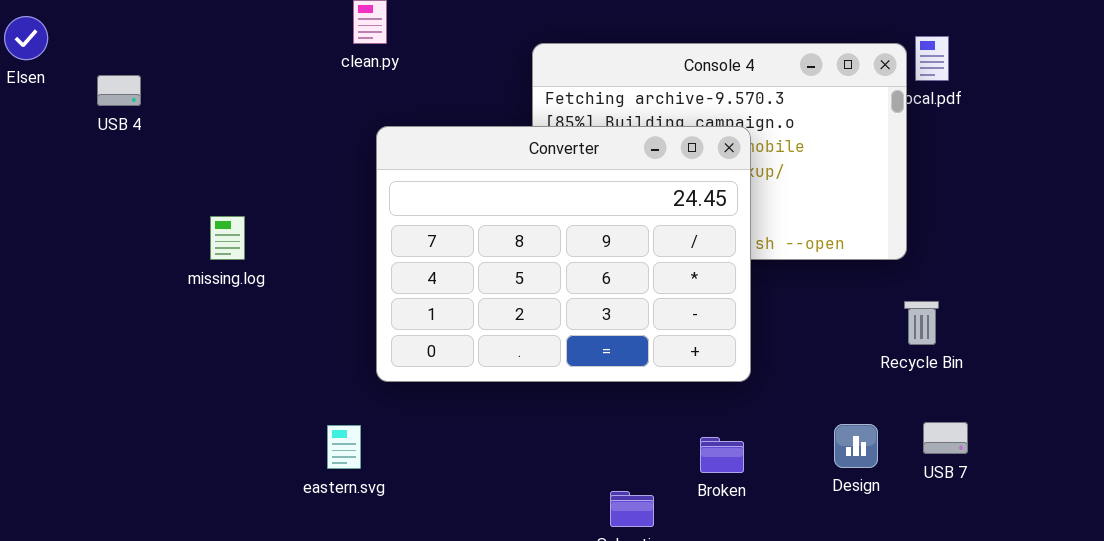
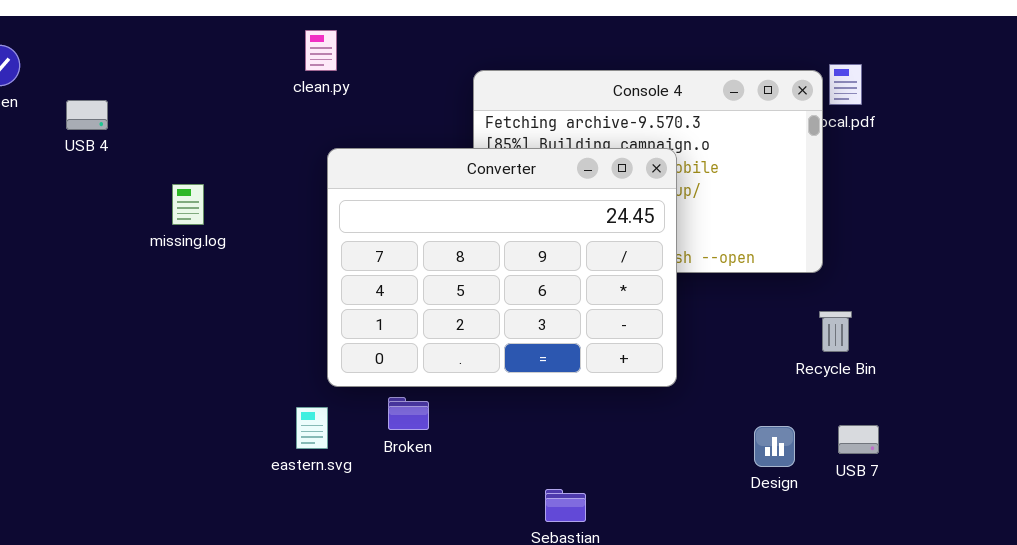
missing.log: [210,216,245,260] -> [172,184,204,225], moved
eastern.svg: [327,425,361,469] -> [296,407,328,449], moved
Broken: [700,437,744,473] -> [388,397,429,430], moved

